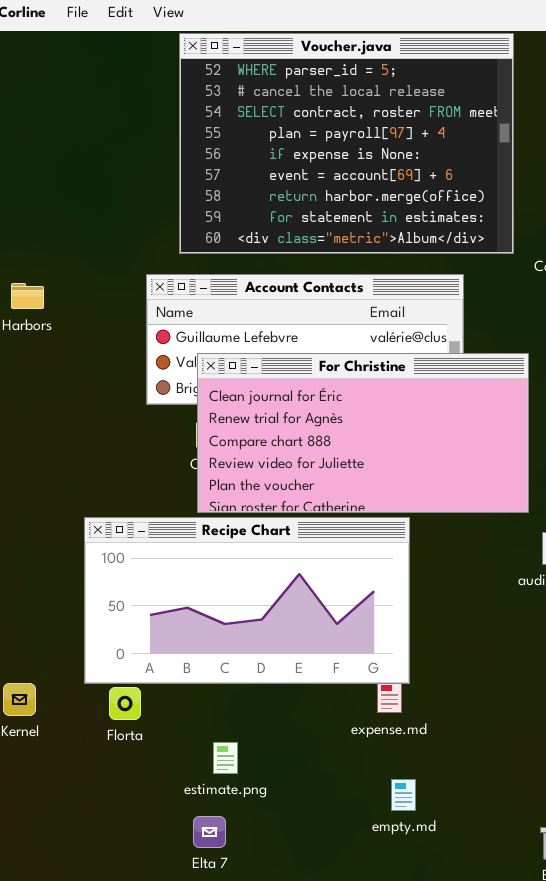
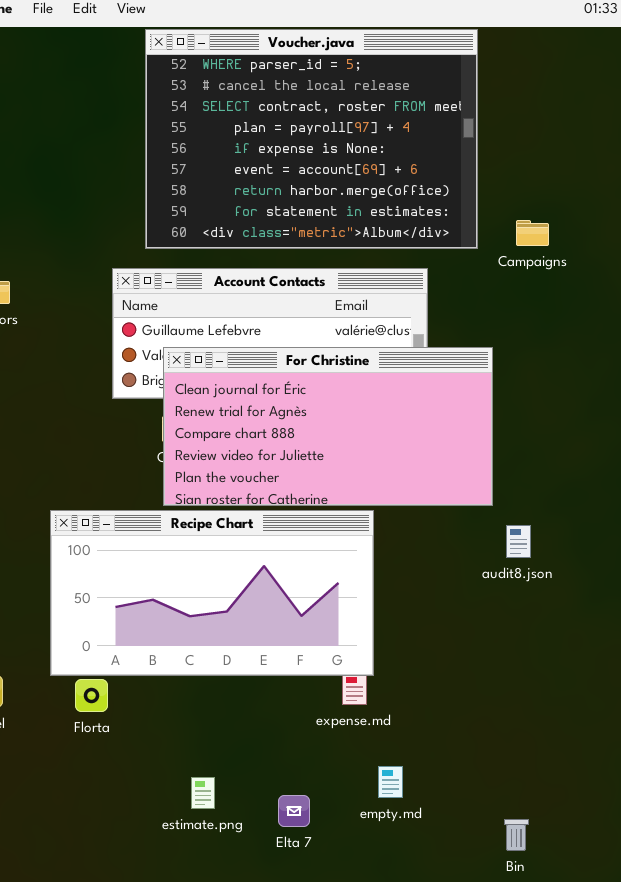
estimate.png: [213,742,238,774] -> [191,777,215,809], moved
empty.md: [391,779,416,811] -> [378,766,403,798], moved
Elta 7: [193,816,226,848] -> [278,795,310,827], moved

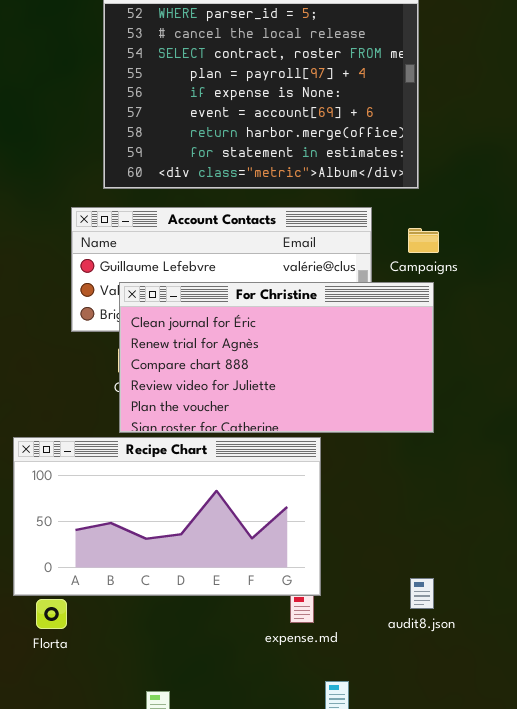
Campaigns: [516,220,549,246] -> [408,228,439,253], moved
audit8.json: [506,525,531,558] -> [410,578,434,609], moved

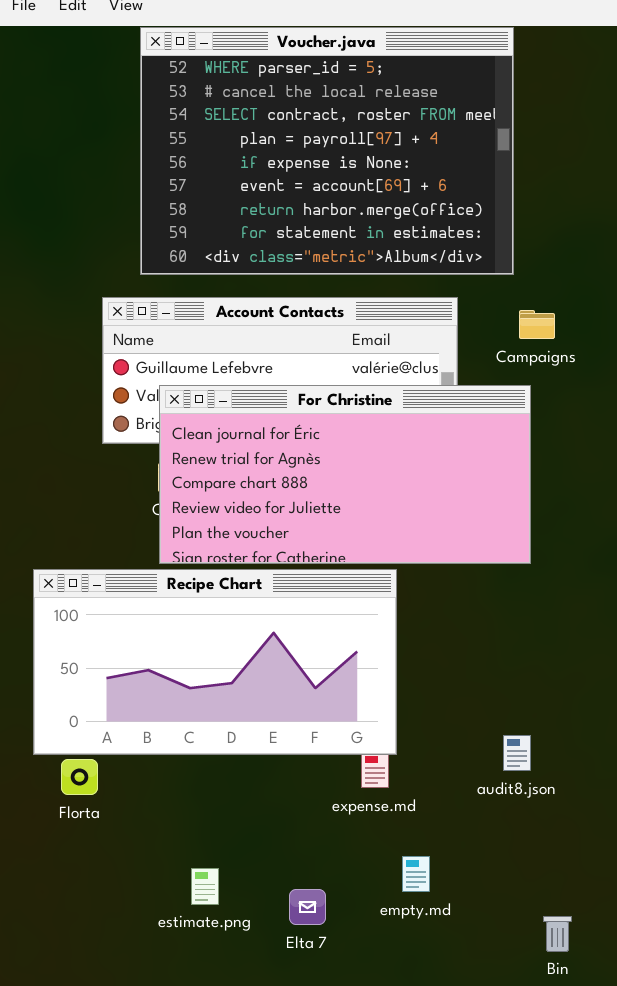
Campaigns: [408,228,439,253] -> [519,310,555,339], moved

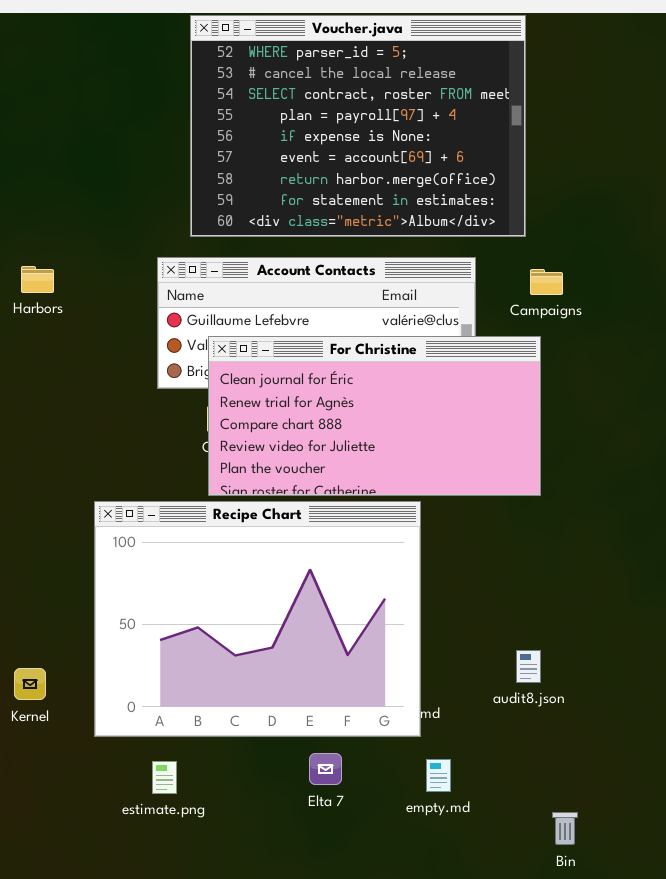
Recipe Chart: [33,569,397,755] -> [94,501,421,737], resized
estimate.png: [191,868,219,905] -> [152,761,177,794], moved
Elta 7: [289,889,326,925] -> [309,753,342,785], moved

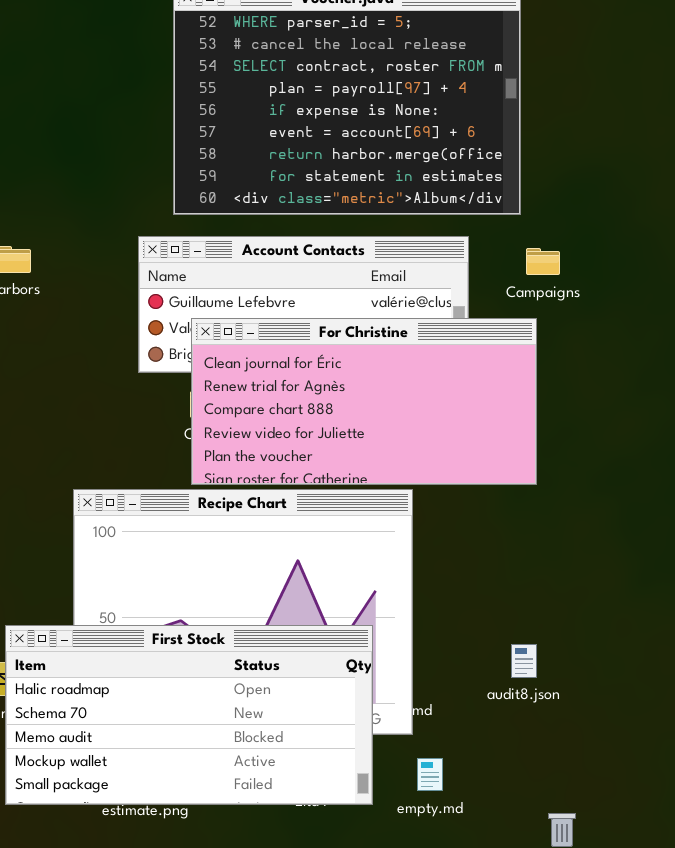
First Stock: none -> [5,625,373,805], opened

